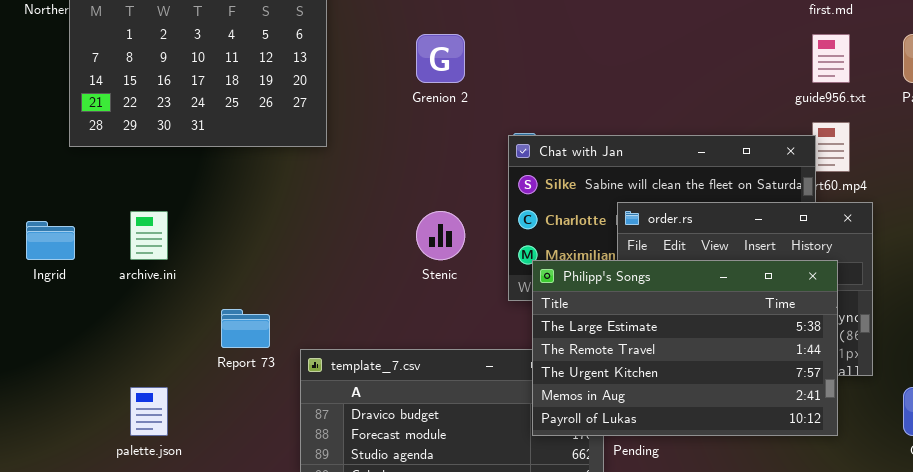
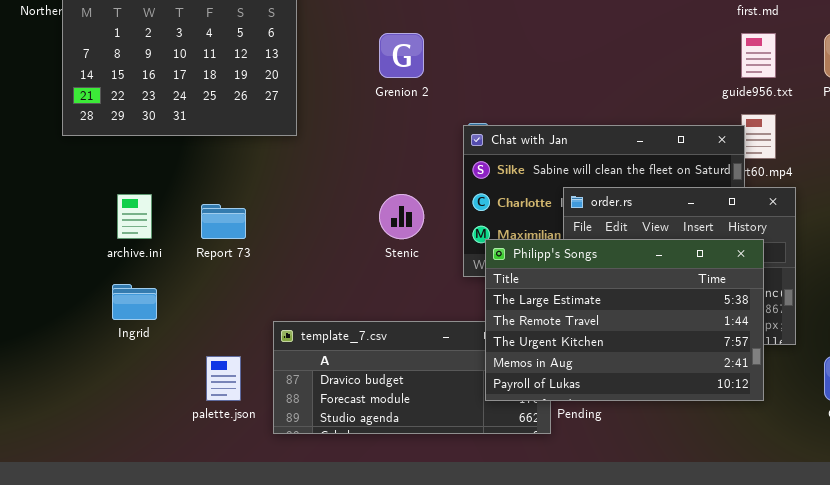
Ingrid: [26,221,75,260] -> [112,284,157,320], moved
Report 73: [221,309,270,348] -> [201,204,246,239], moved
palette.json: [130,387,168,436] -> [206,356,241,401], moved

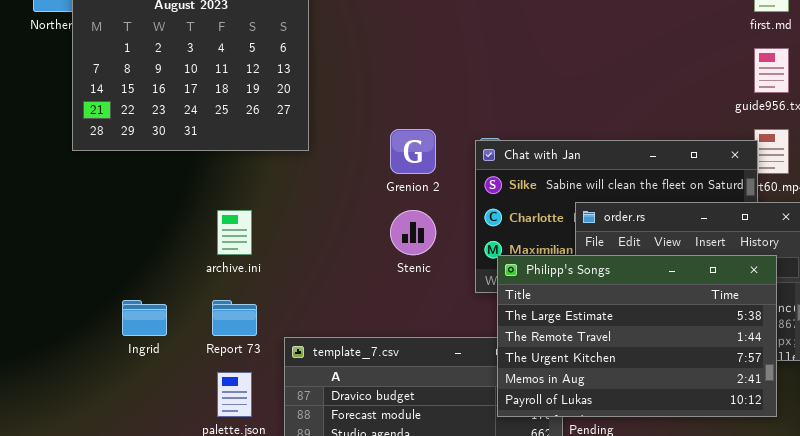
Grenion 2: [379,33,424,78] -> [390,129,436,174], moved
archive.ini: [117,194,152,239] -> [217,210,252,255], moved
Report 73: [201,204,246,239] -> [212,300,257,336], moved

